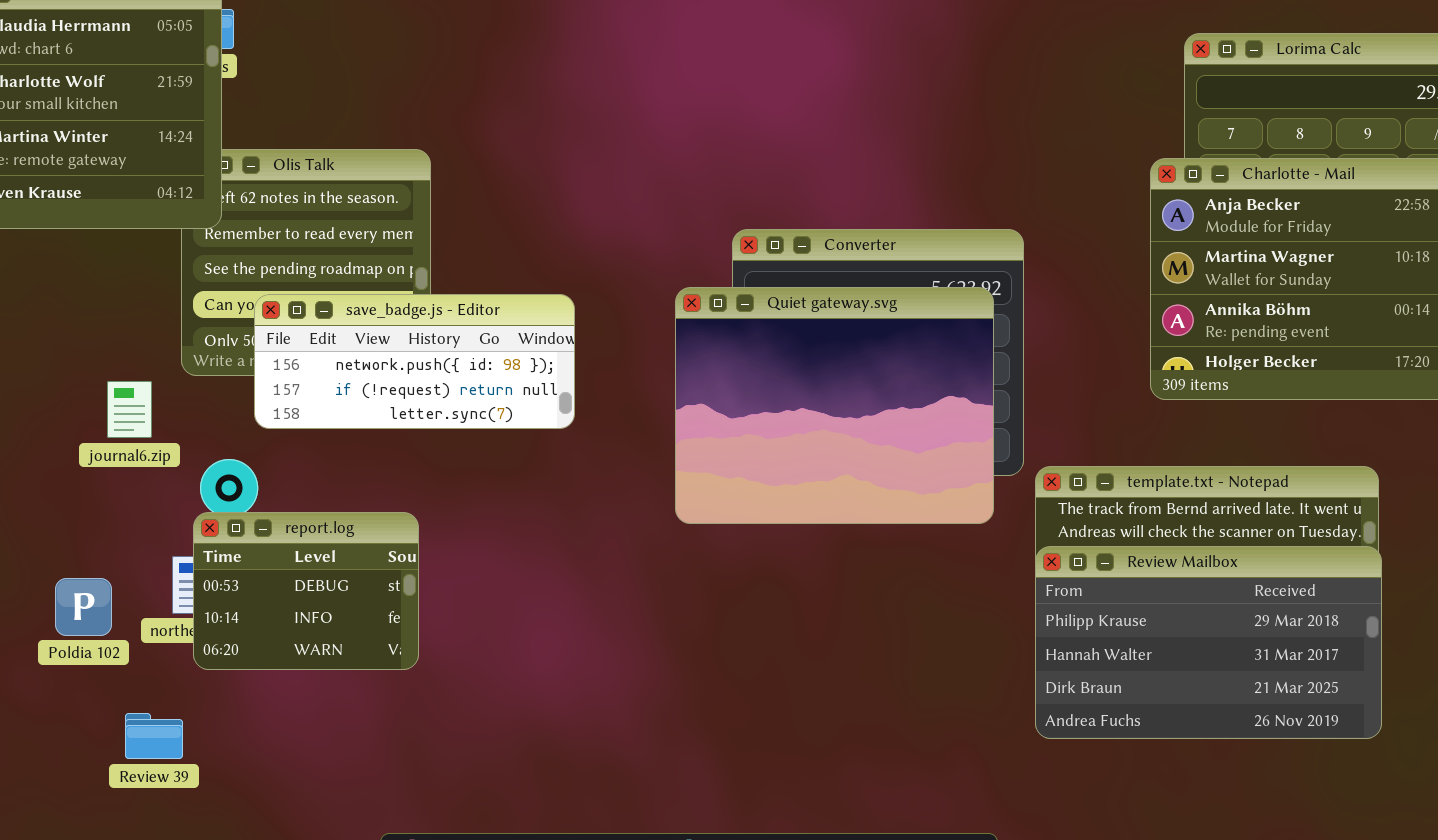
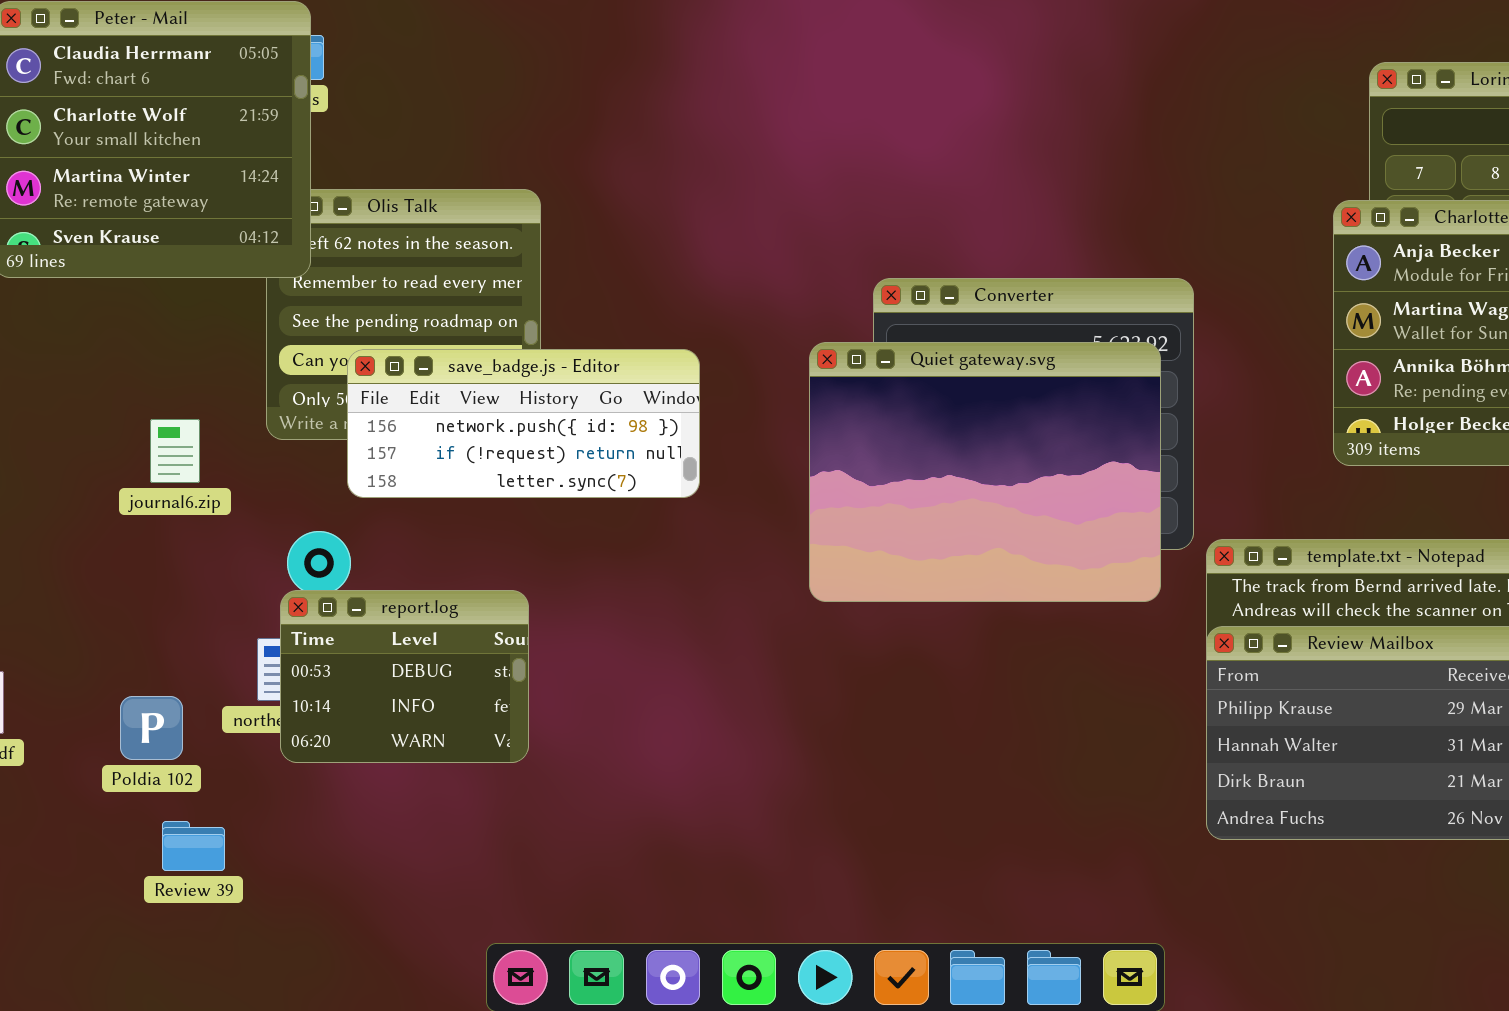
journal6.zip: [107,381,152,438] -> [150,419,200,483], moved
Poldia 102: [55,578,112,636] -> [120,696,183,760], moved
Review 39: [125,713,183,759] -> [162,821,225,871], moved

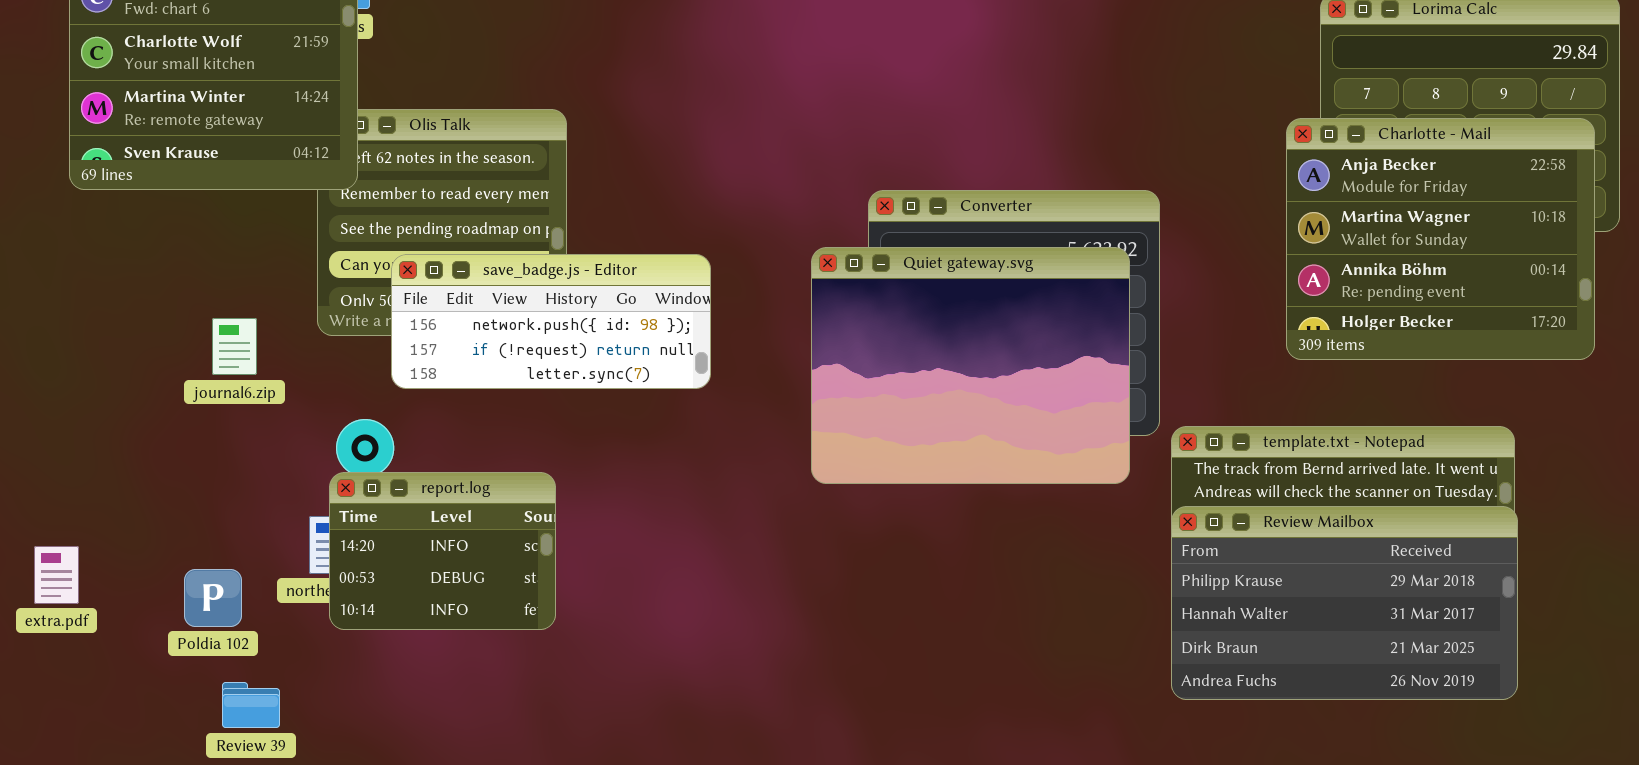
report.log: [280,590,529,763] -> [329,472,556,630], scrolled up 1 row

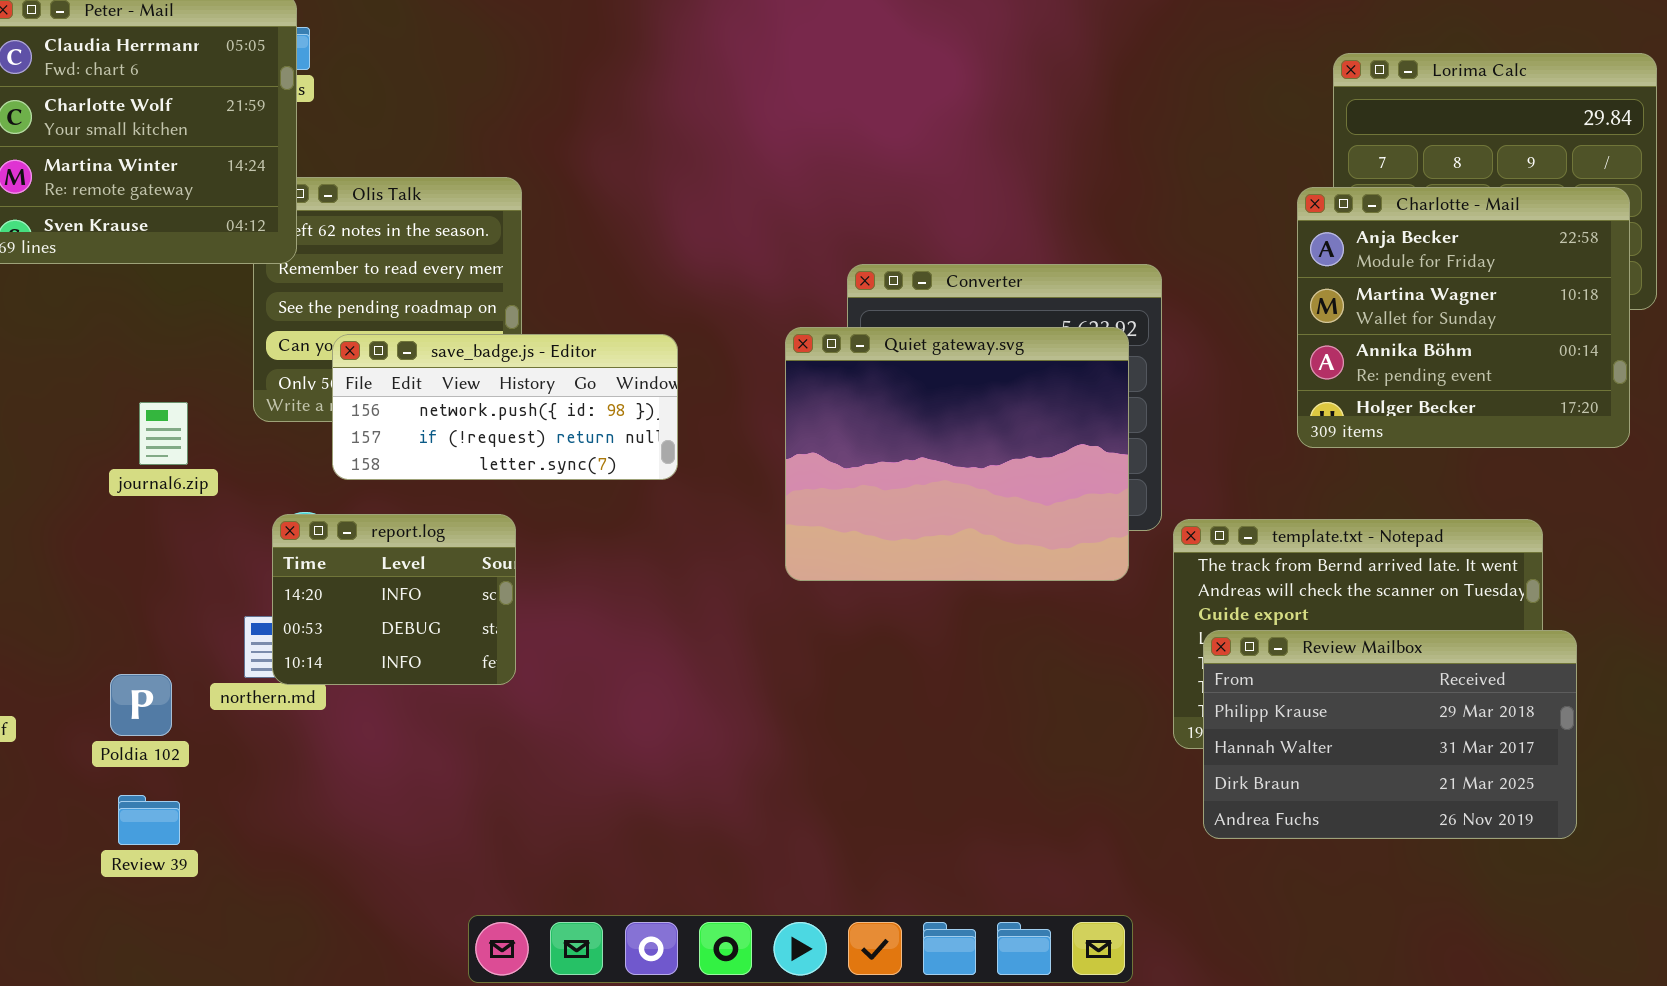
report.log: [329,472,556,630] -> [272,514,516,685], moved
Review Mailbox: [1171,506,1518,700] -> [1203,630,1577,839], moved
Review 39: [222,682,280,728] -> [118,795,180,845], moved

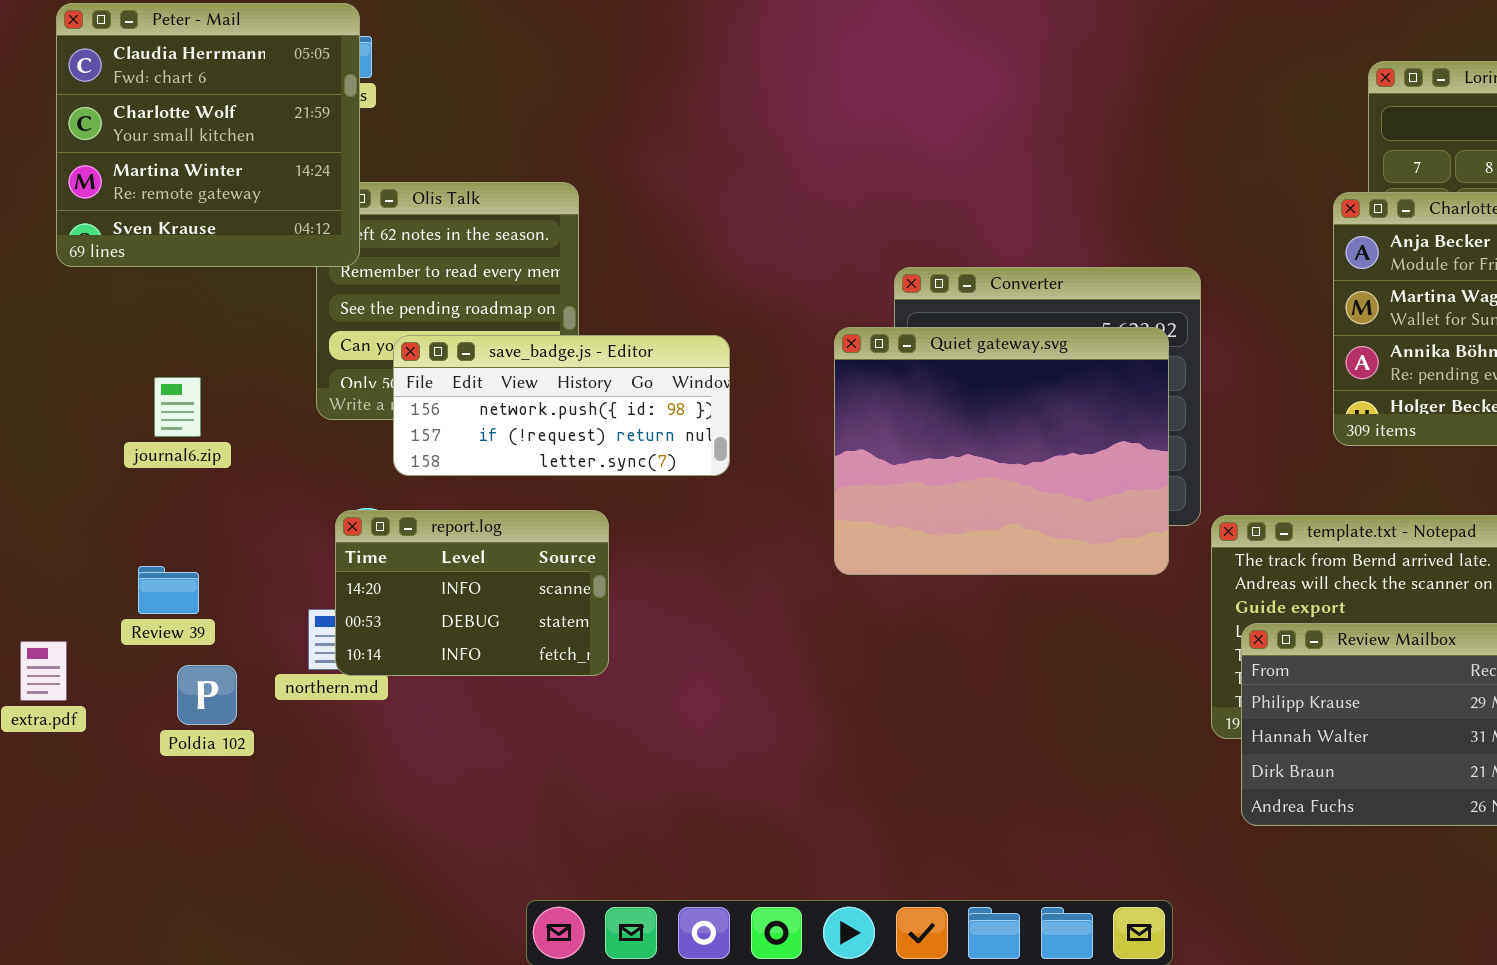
journal6.zip: [139,402,188,465] -> [154,377,201,437], moved
report.log: [272,514,516,685] -> [335,510,609,676], resized
Review 39: [118,795,180,845] -> [138,566,199,614], moved

